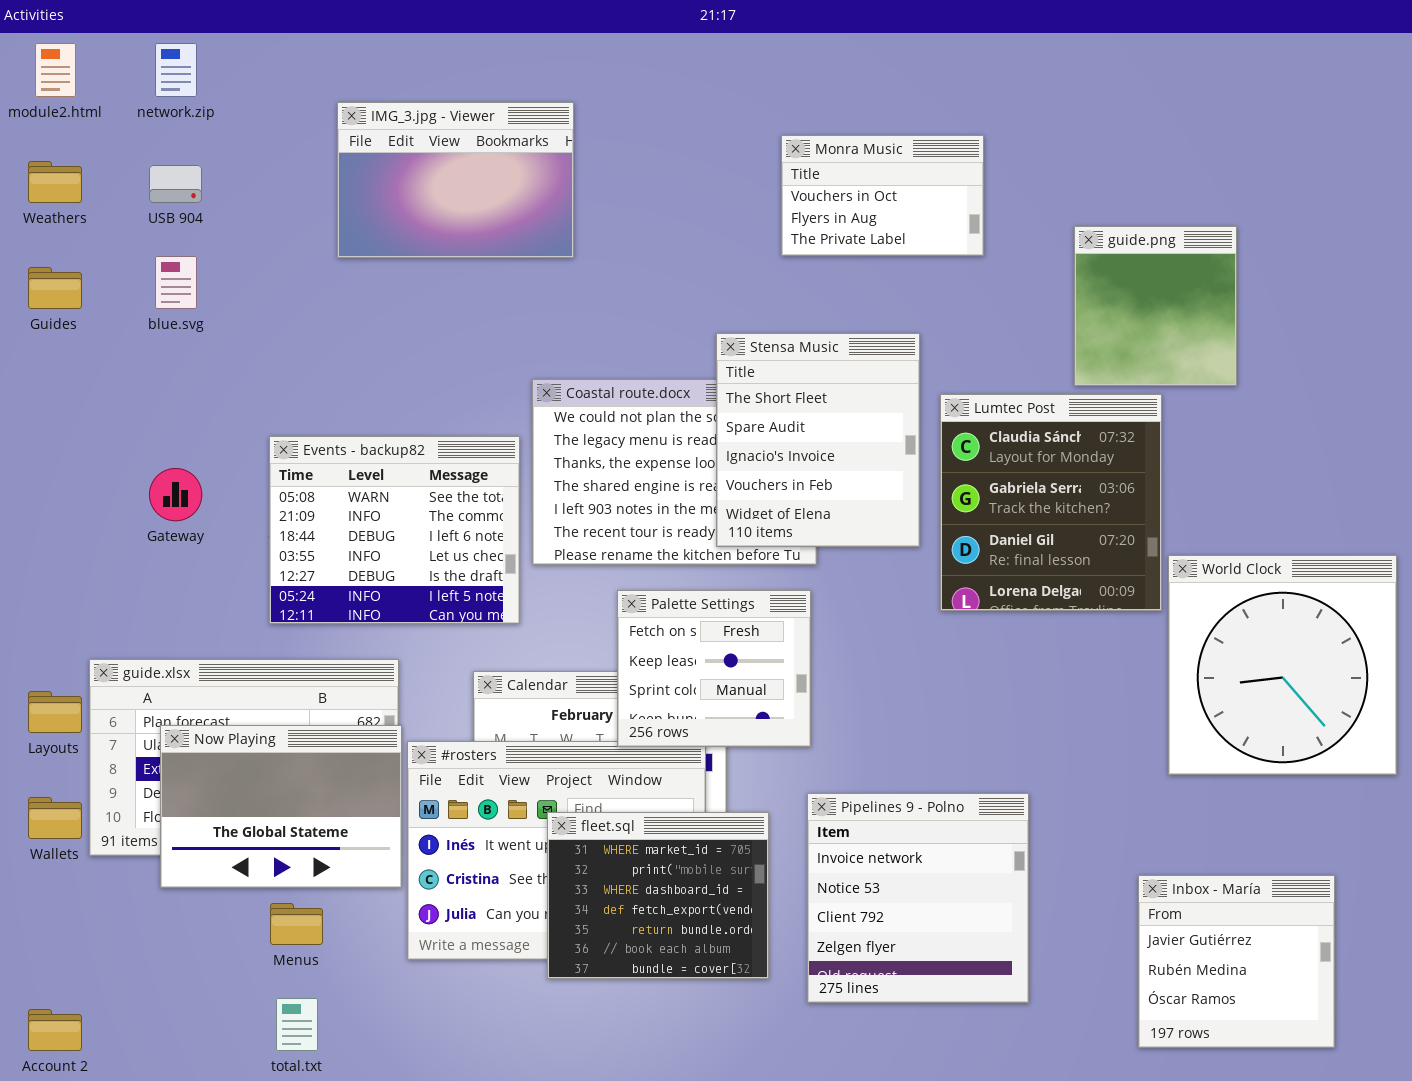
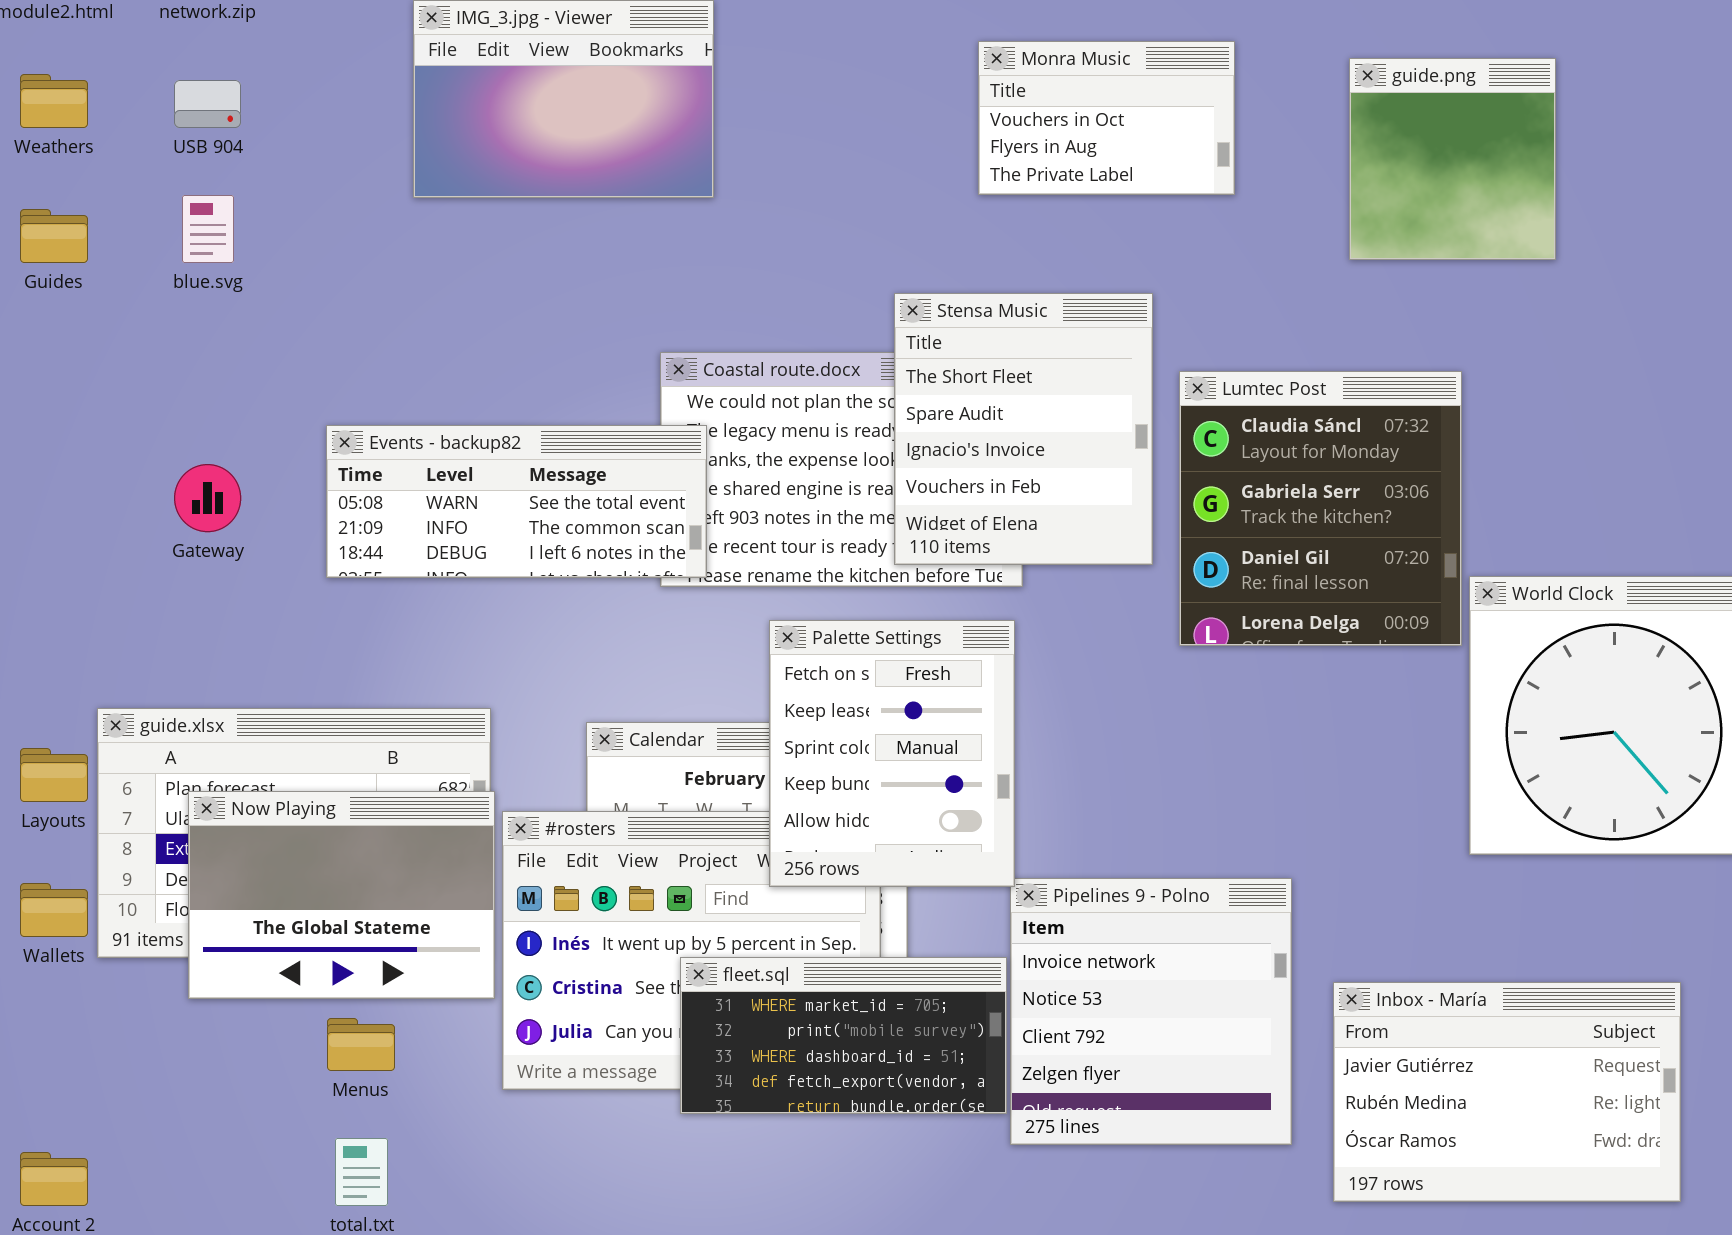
guide.png: [1074,226,1237,386] -> [1349,58,1556,260], moved
Events - backup82: [269,436,520,624] -> [326,425,707,578], resized
Palette Settings: [617,590,811,747] -> [769,620,1015,887], resized
fleet.sql: [547,812,769,979] -> [680,957,1007,1114], resized
Inbox - María: [1138,875,1335,1048] -> [1333,982,1681,1202], resized

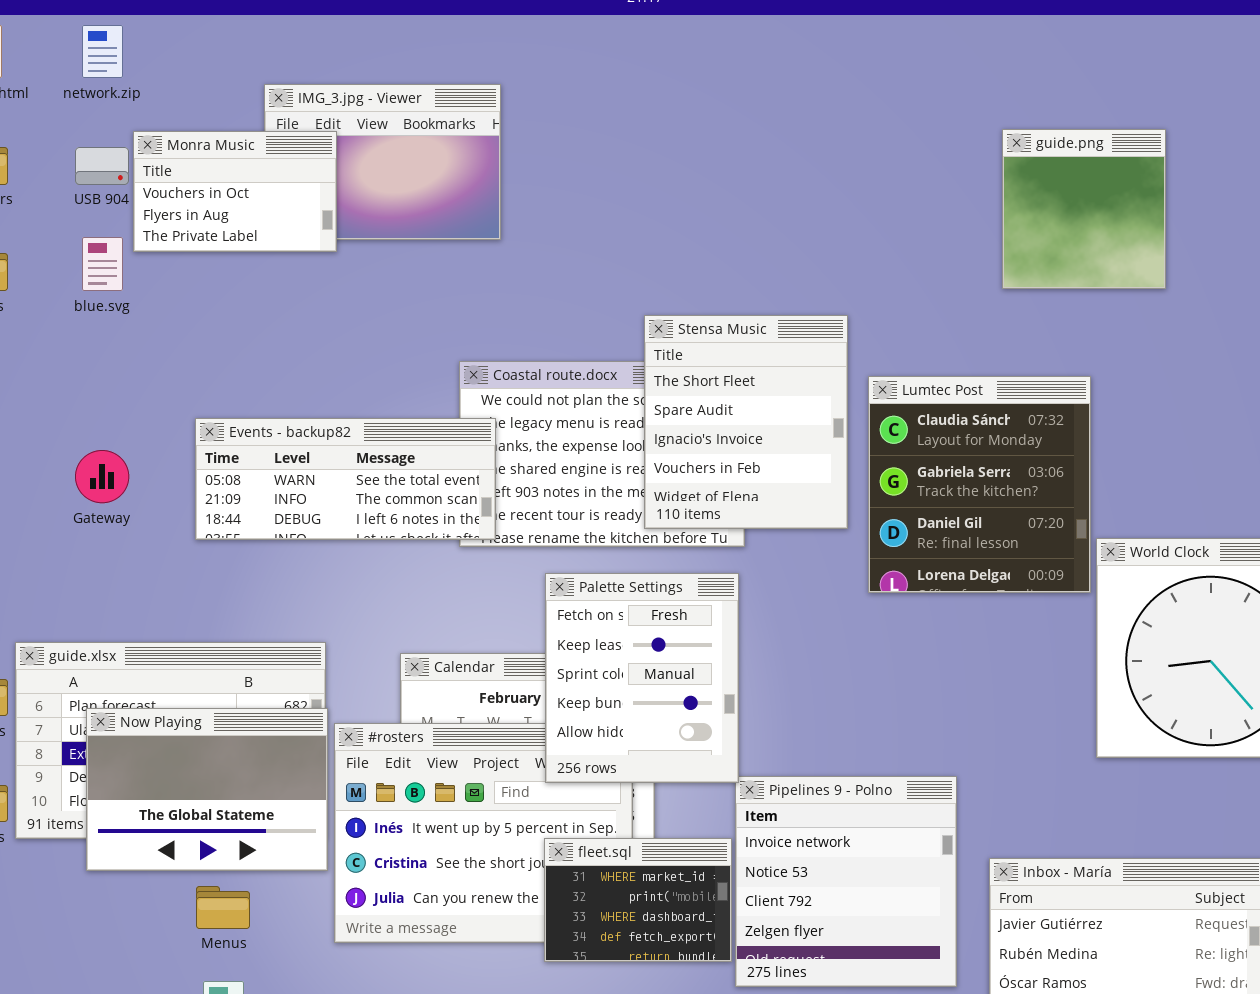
Monra Music: [978,41,1235,195] -> [133,131,337,252], moved
fleet.sql: [680,957,1007,1114] -> [544,838,732,962], resized

